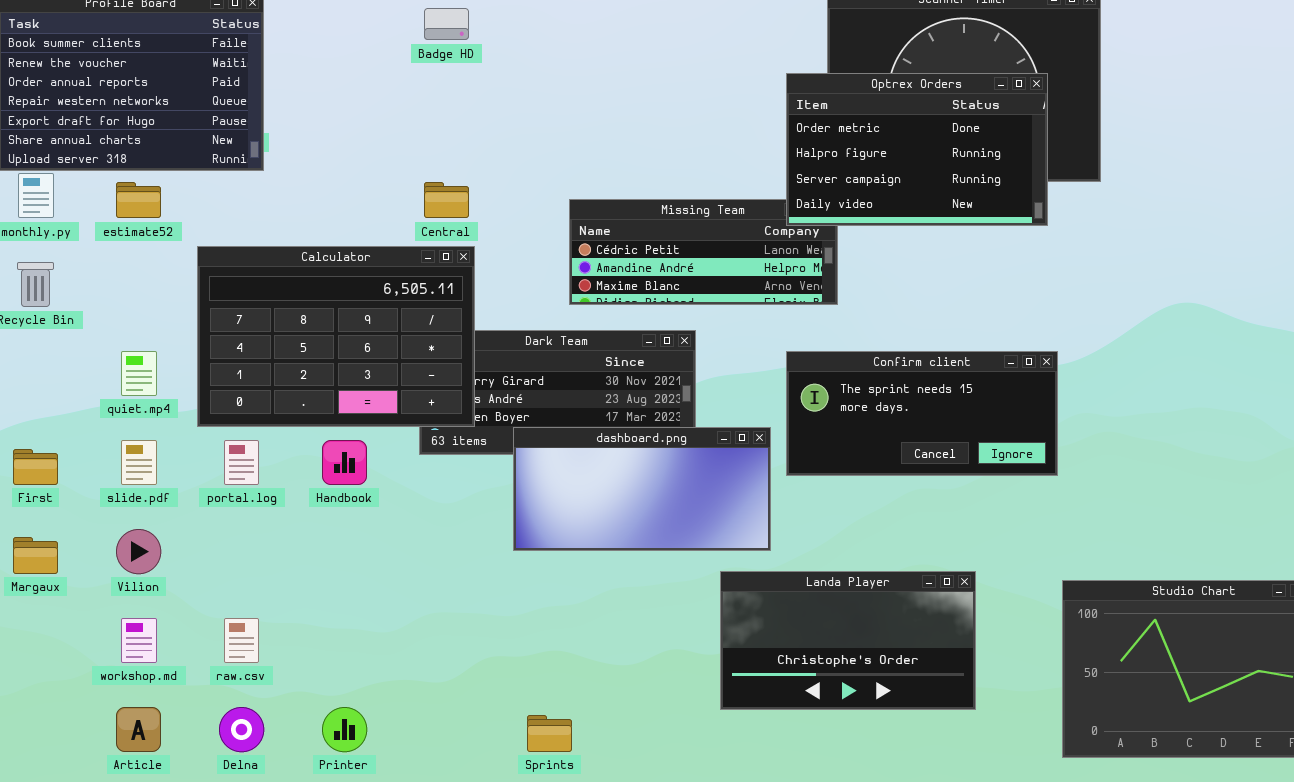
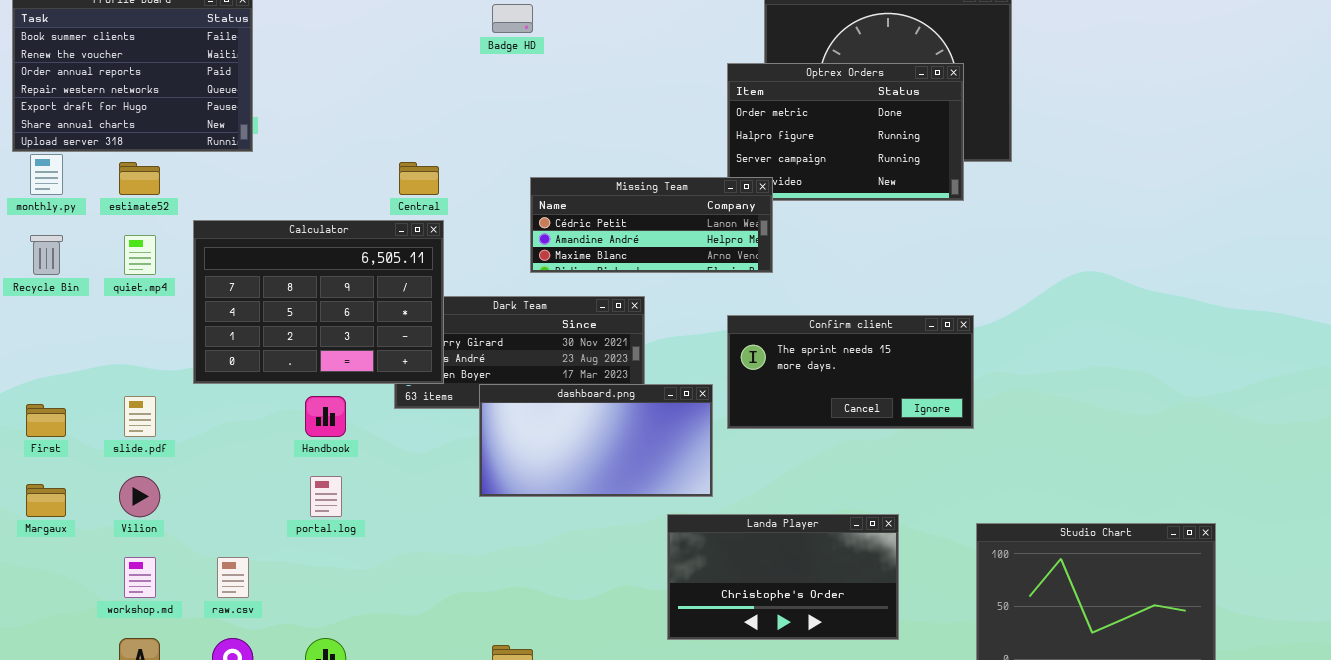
Badge HD: [424,8,469,40] -> [492,4,533,33], moved
Missing Team: [569,199,838,305] -> [530,177,773,273], raised
quiet.mp4: [121,351,157,396] -> [124,235,156,275], moved
portal.log: [224,440,259,485] -> [310,476,342,517], moved

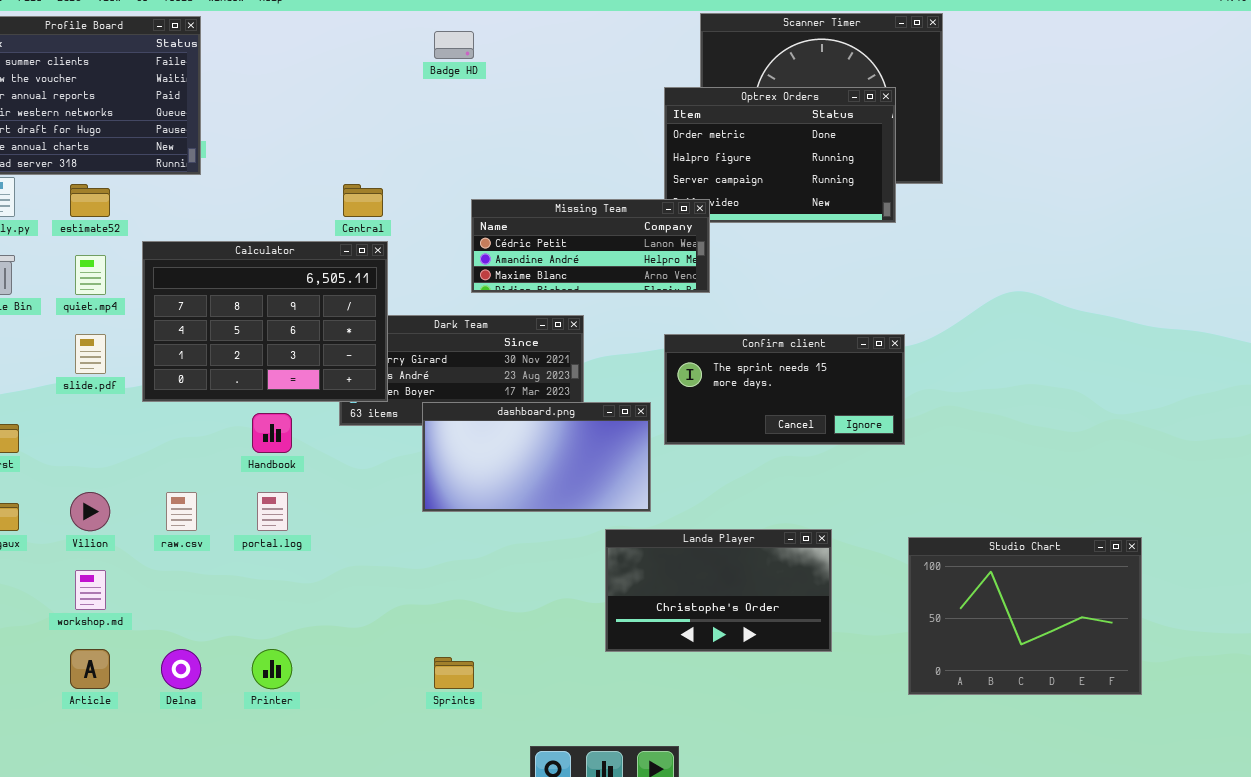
slide.pdf: [124,396,156,437] -> [75,334,106,374], moved
raw.csv: [217,557,249,598] -> [166,492,197,531], moved

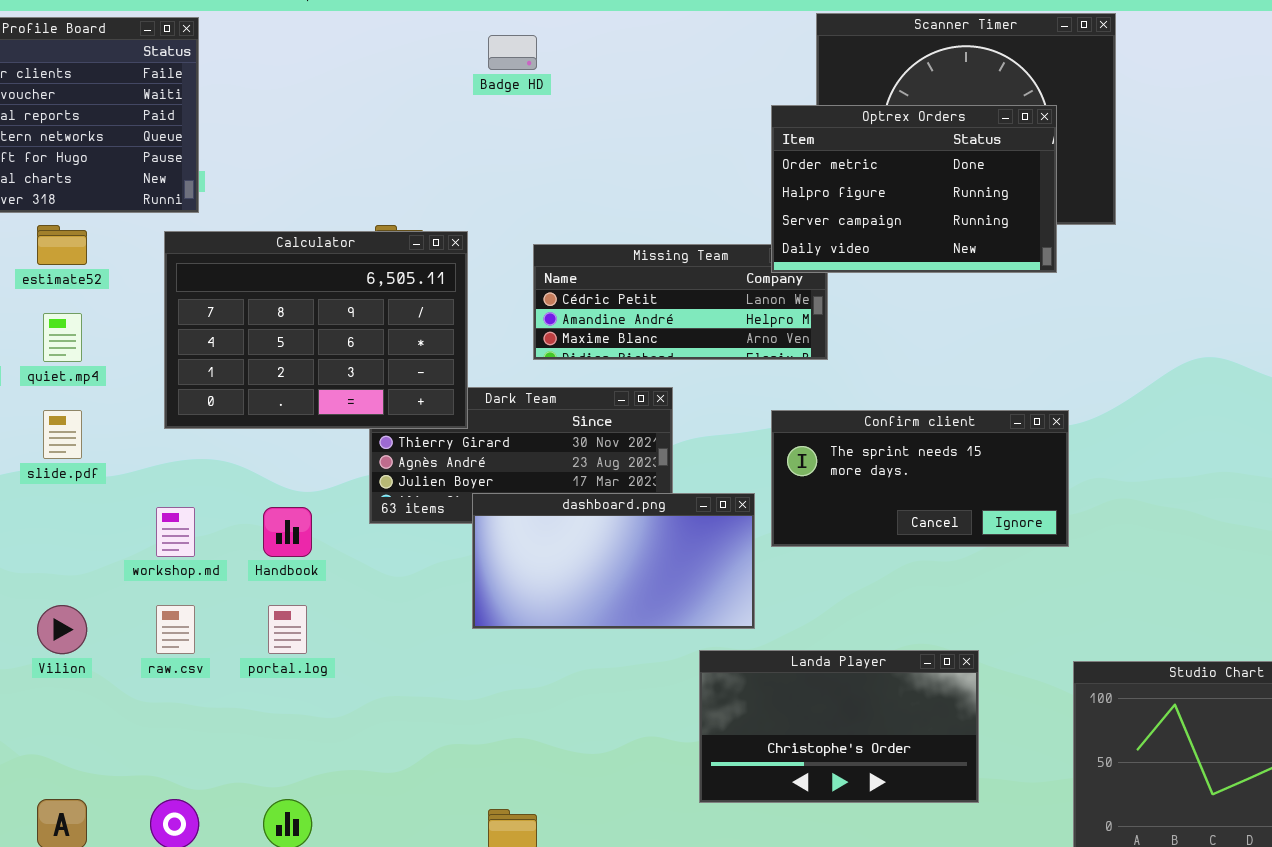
Optrex Orders: [664,87,896,223] -> [771,105,1057,273], raised
Calculator: [142,241,388,402] -> [164,231,468,429], moved
workshop.md: [75,570,106,610] -> [156,507,195,557], moved

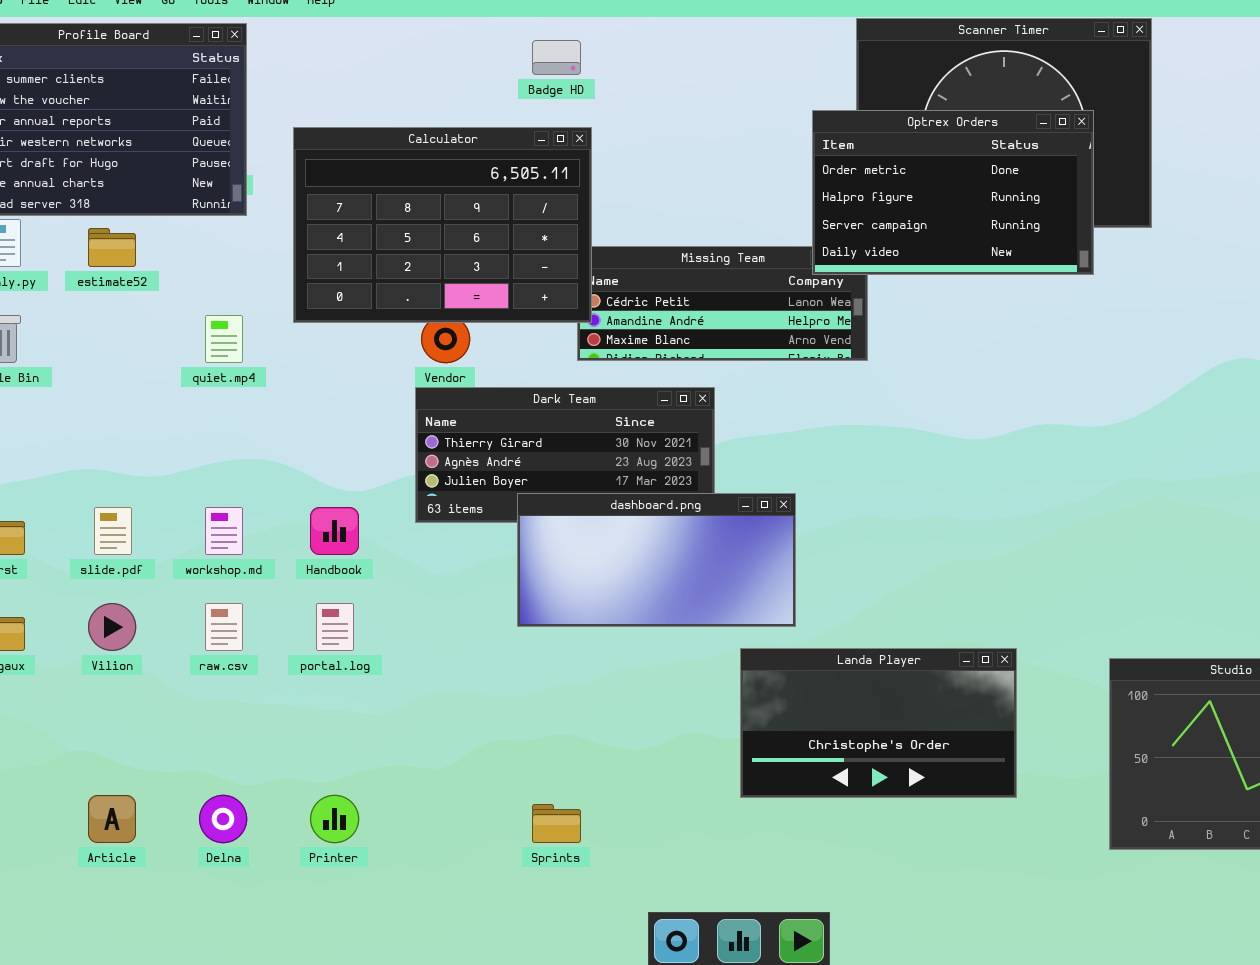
Calculator: [164,231,468,429] -> [293,127,592,323], moved
quiet.mp4: [43,313,82,362] -> [205,315,243,363], moved
slide.pdf: [43,410,82,459] -> [94,507,132,555], moved
Confirm client: [771,410,1069,547] -> none, closed

